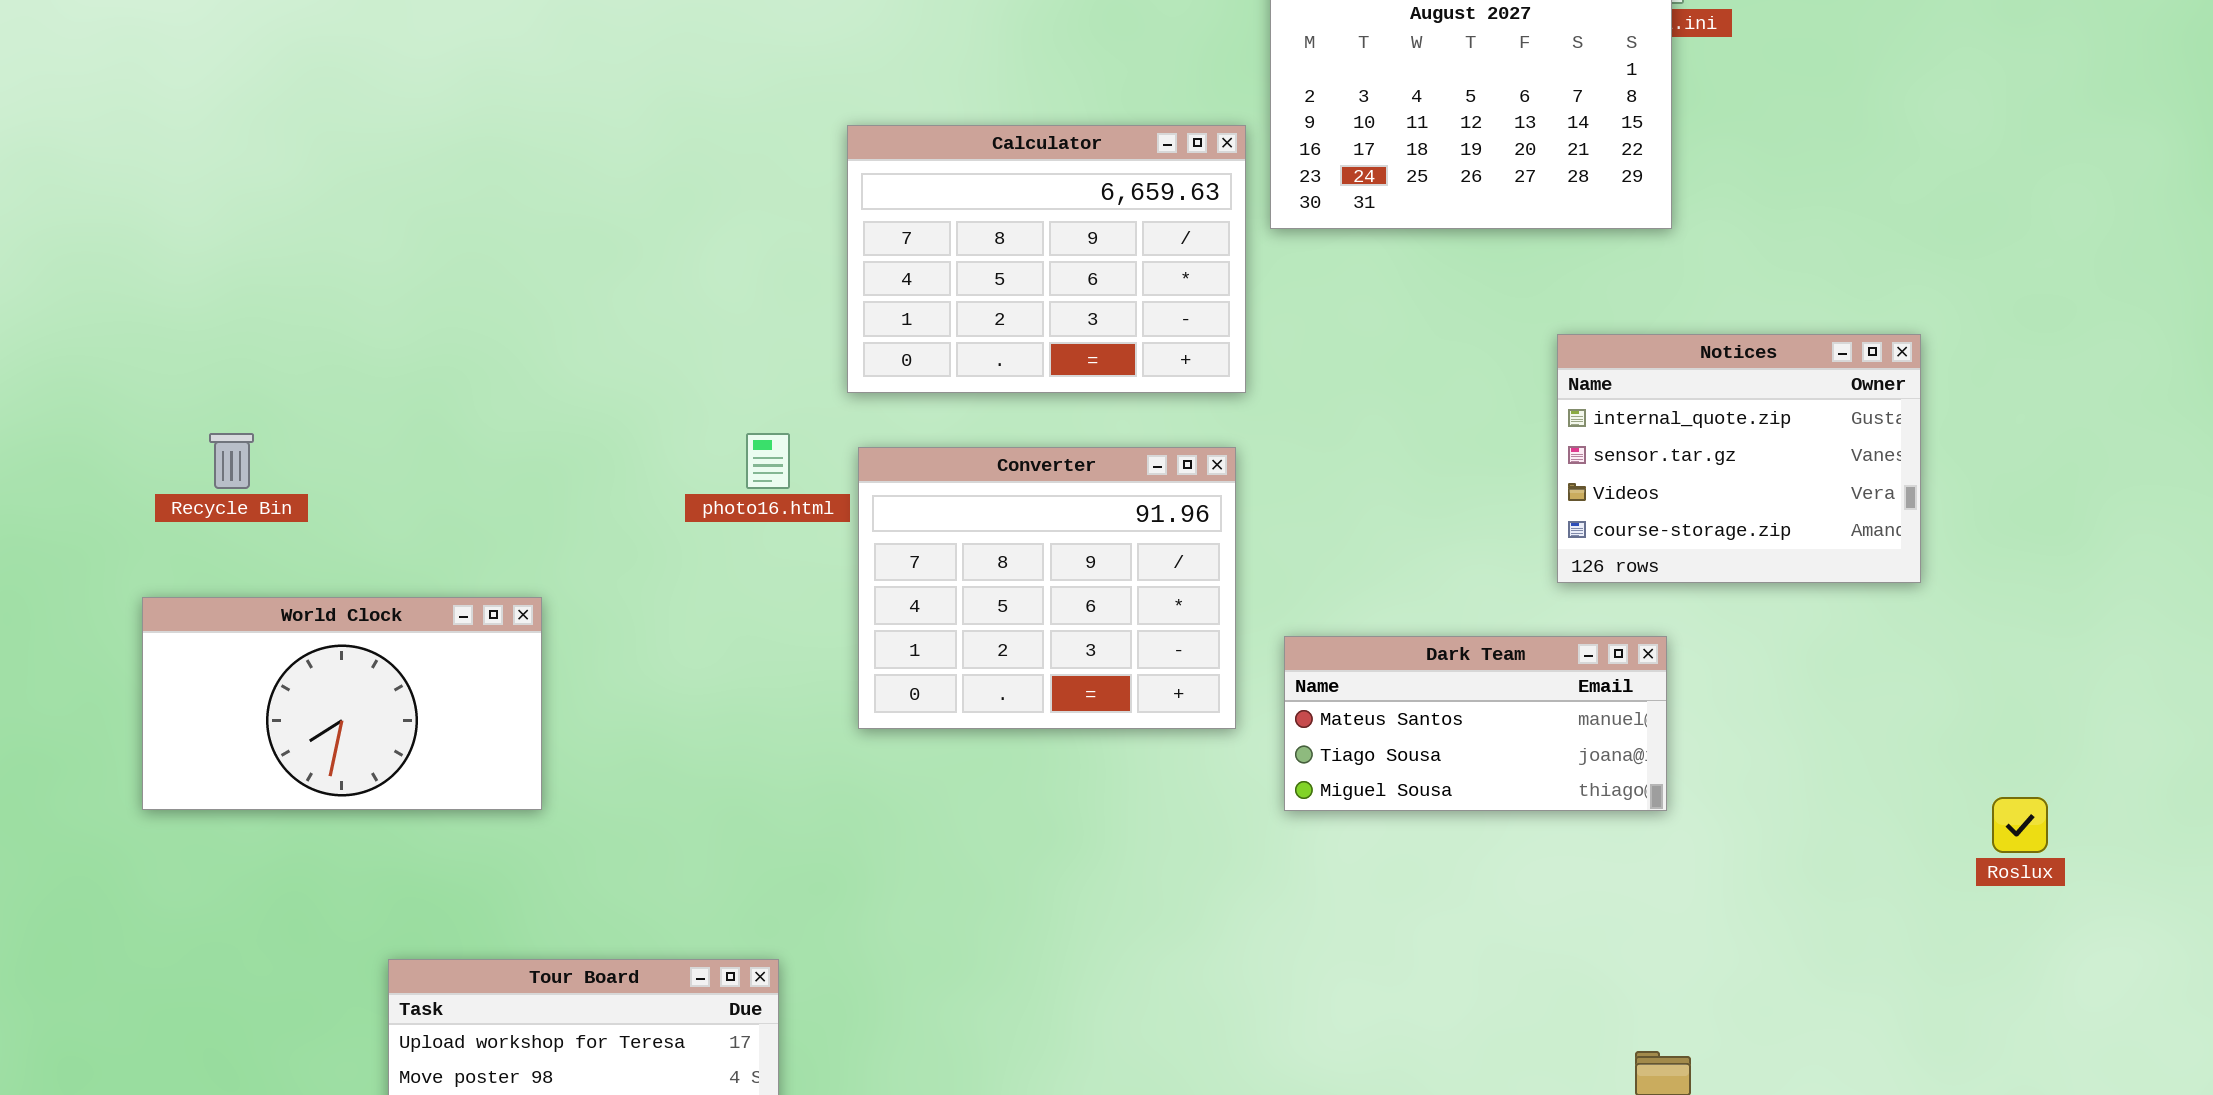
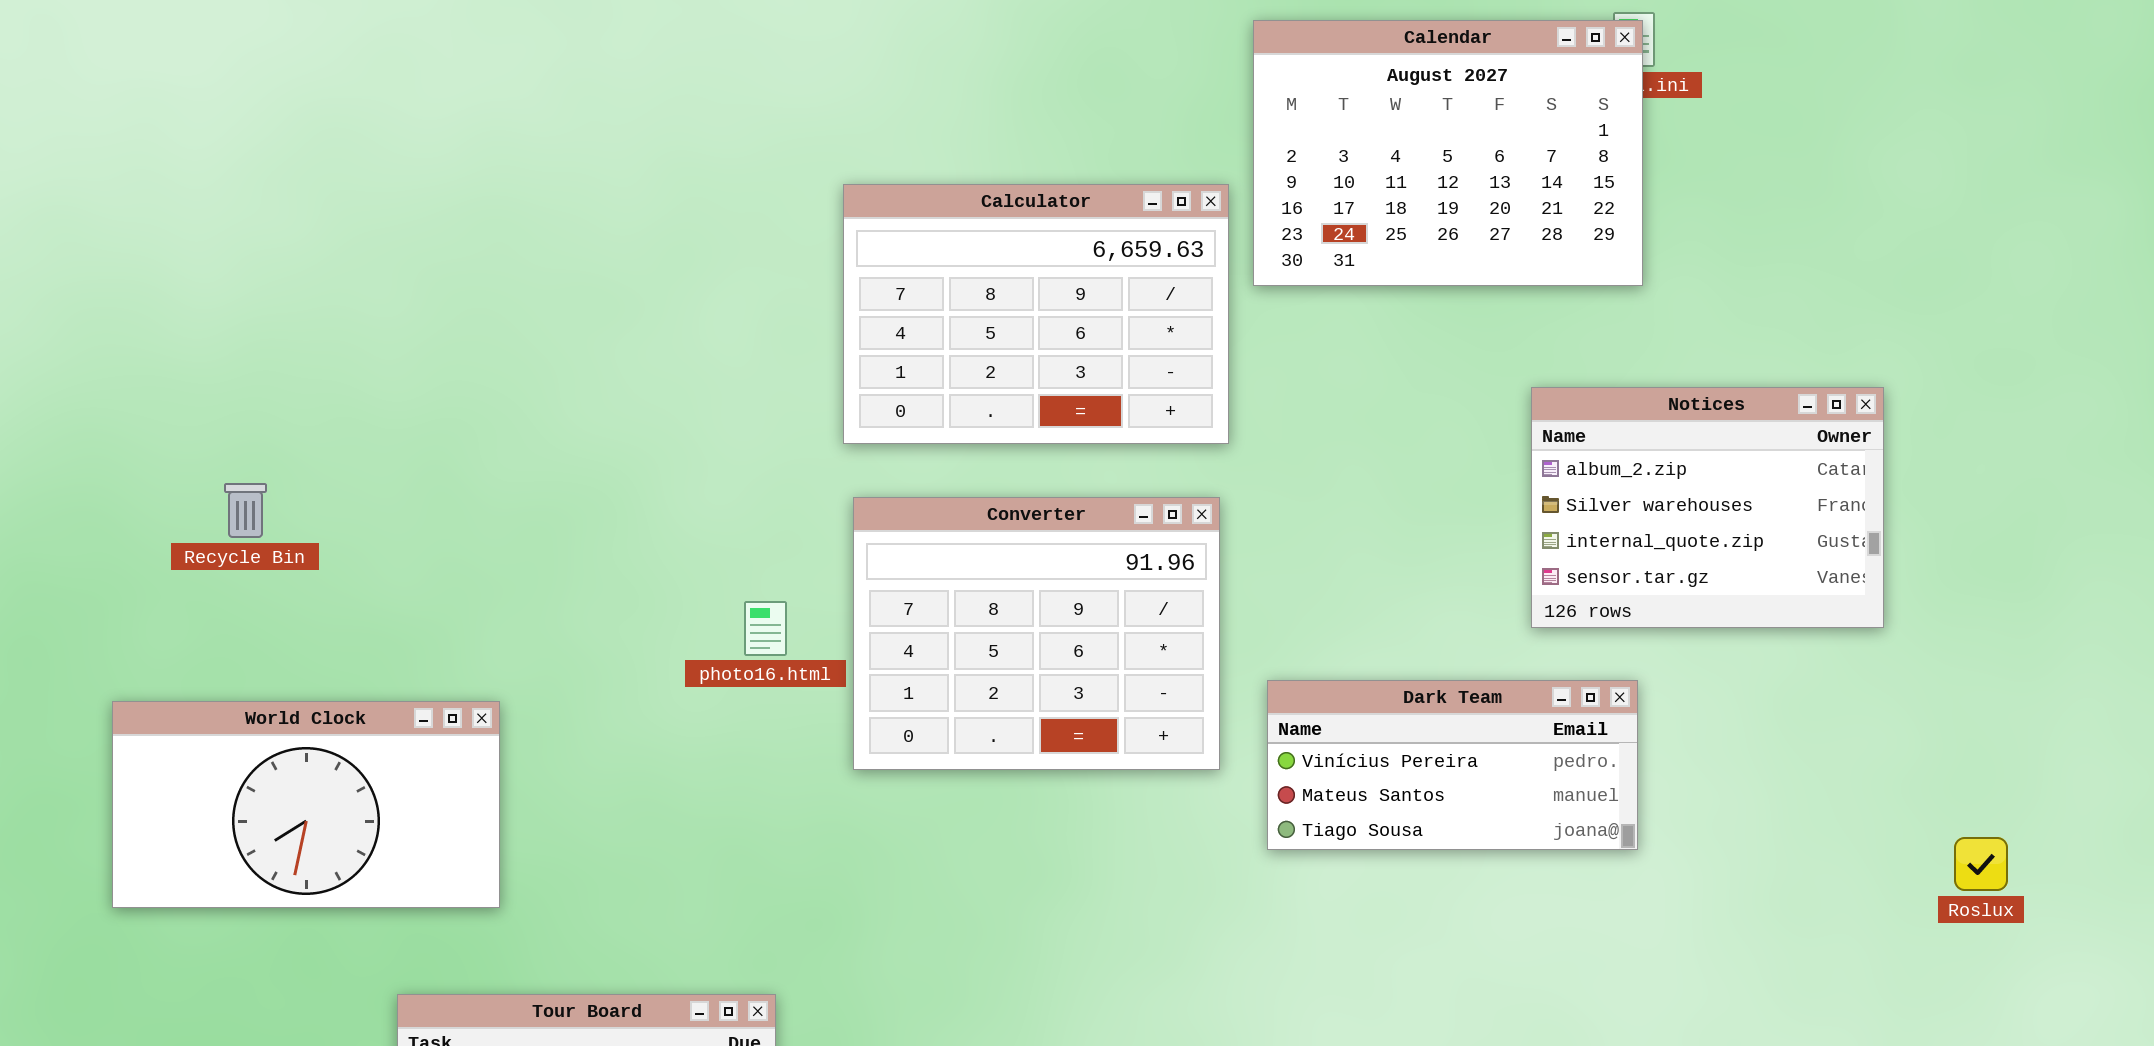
Notices: [1557,334,1921,583] -> [1531,387,1884,628], scrolled up 2 rows
photo16.html: [746,433,790,489] -> [744,601,787,656], moved
World Clock: [142,597,542,810] -> [112,701,500,908], moved
Dark Team: [1284,636,1667,811] -> [1267,680,1638,850], scrolled up 1 row

